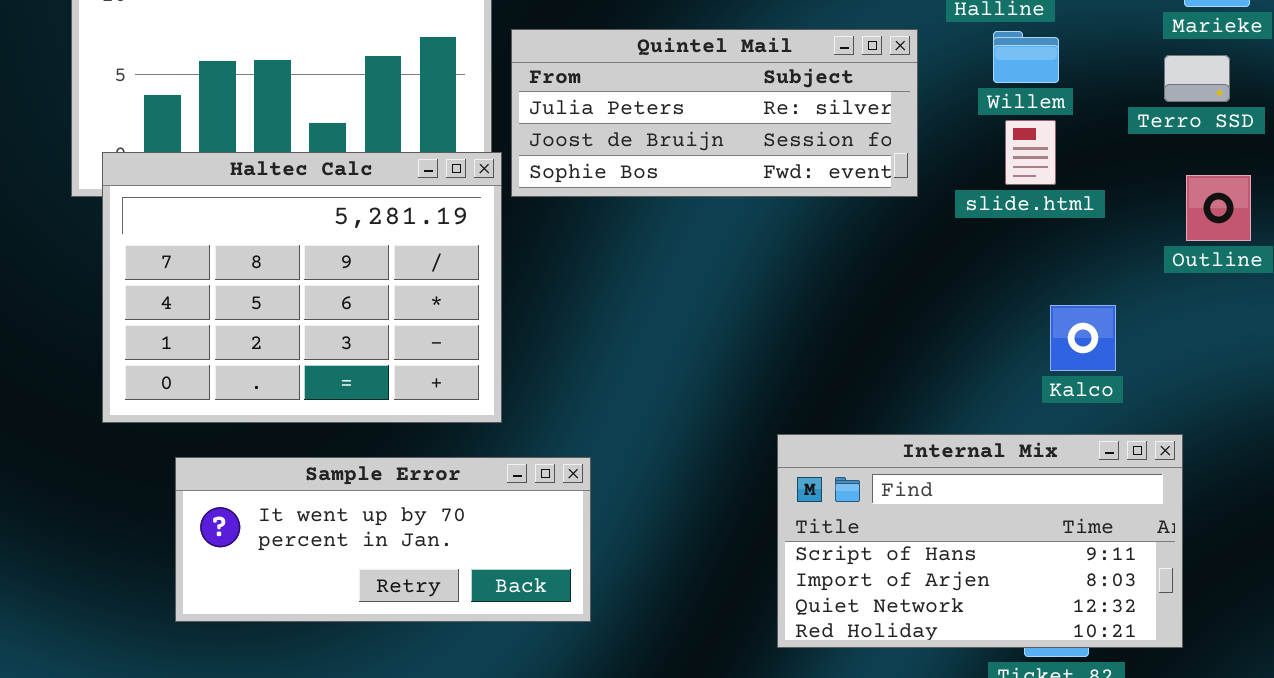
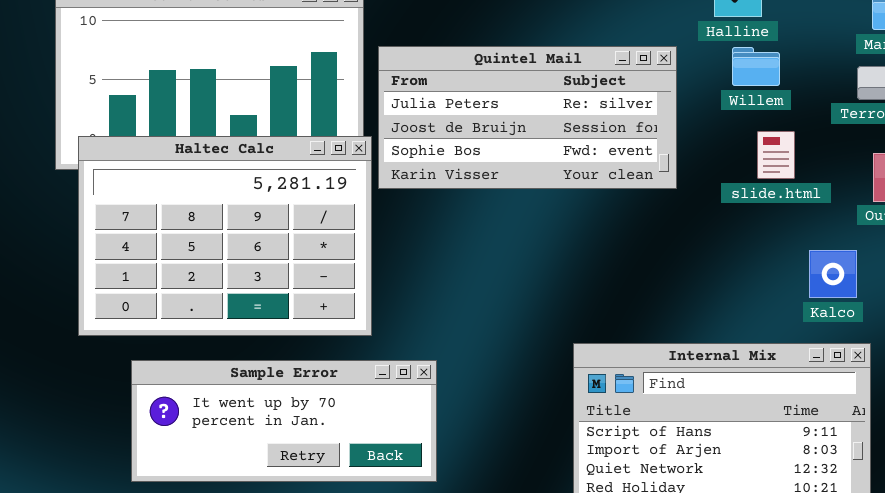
Quintel Mail: [511,29,918,197] -> [378,46,677,189], resized
slide.html: [1005,120,1056,185] -> [757,131,795,179], moved
Kalco: [1050,305,1116,371] -> [809,250,857,298], moved

